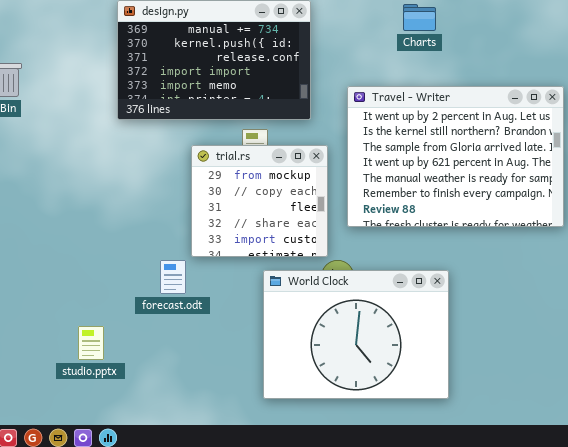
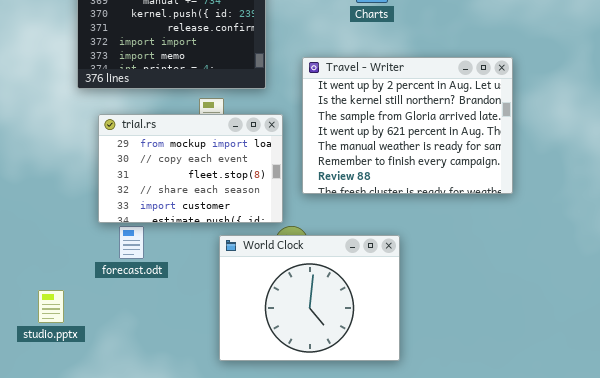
trial.rs: [191,145,328,257] -> [98,114,283,223], resized

